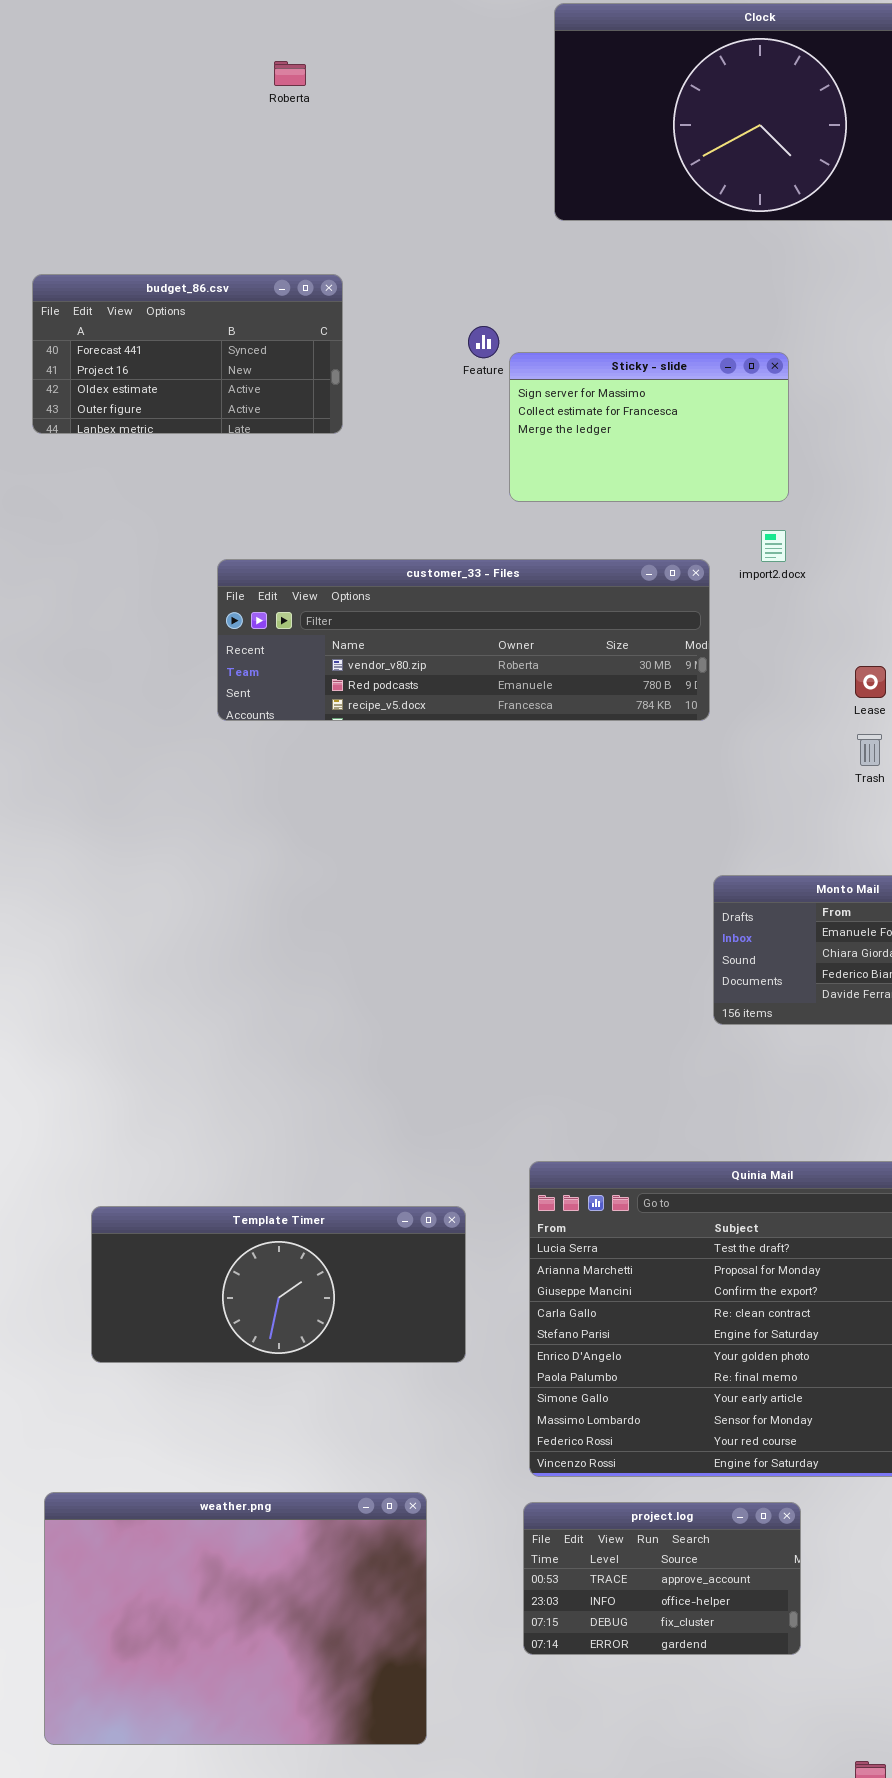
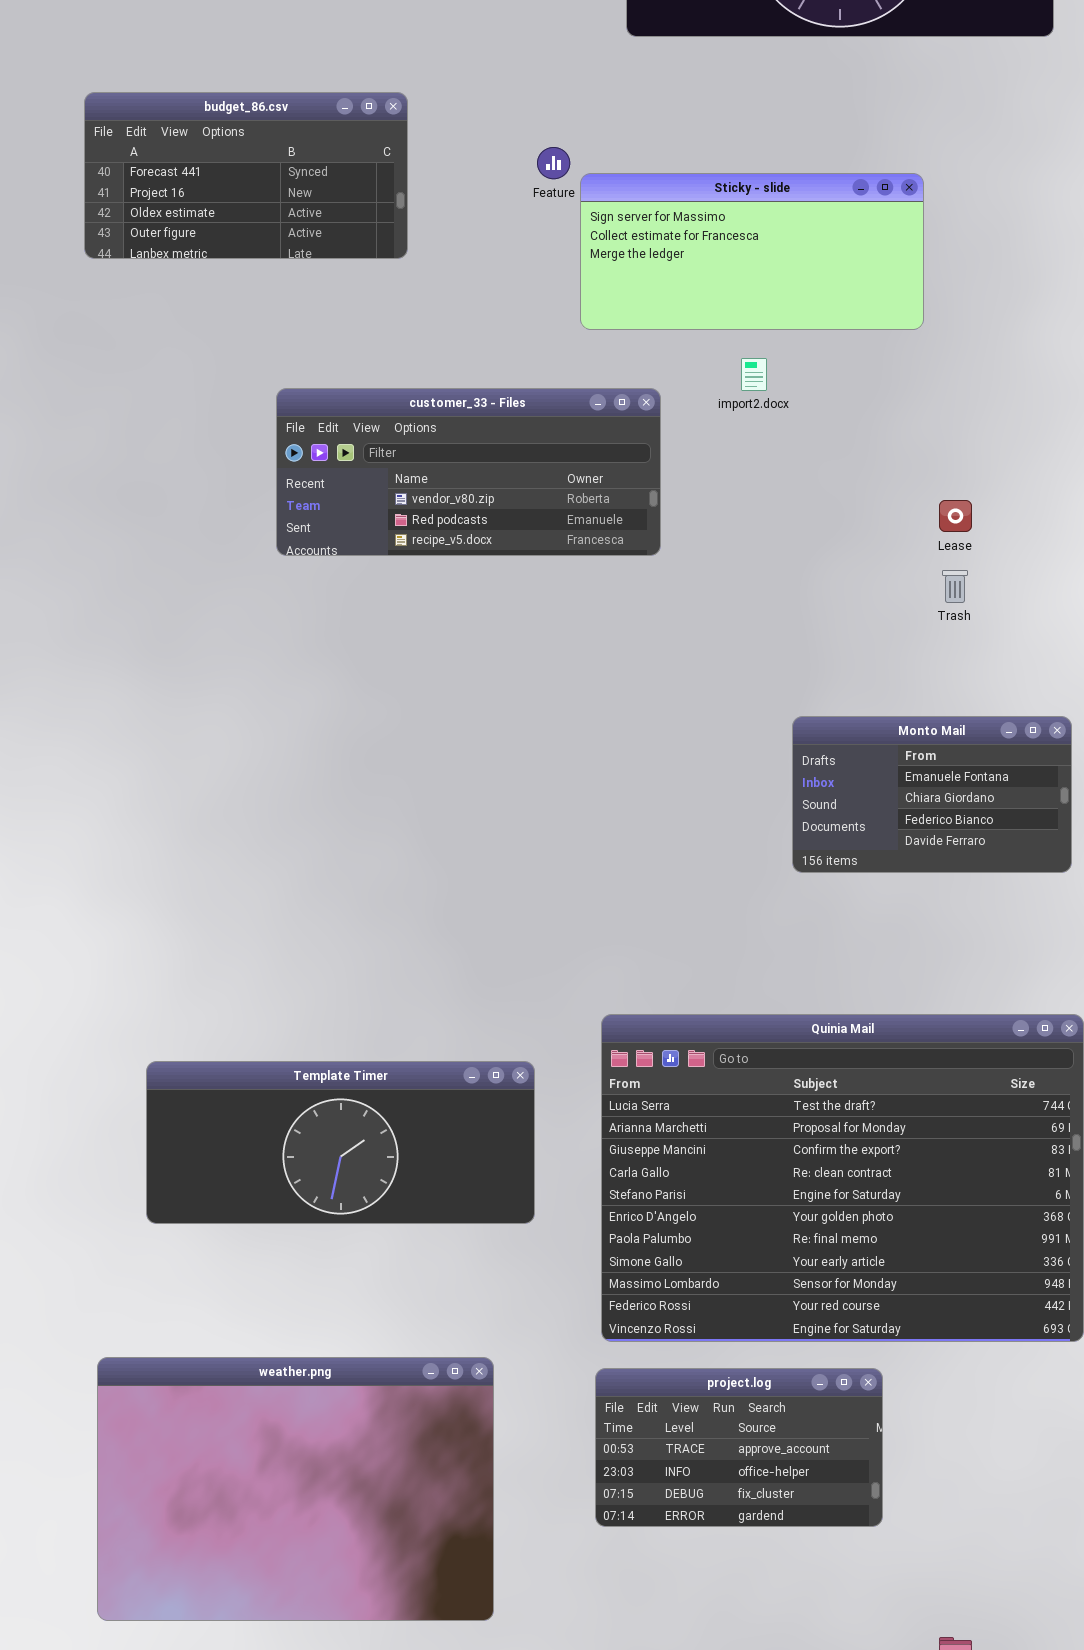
Sticky - slide: [509,352,789,502] -> [580,173,924,330], resized
import2.docx: [761,530,786,562] -> [741,358,767,391], moved
customer_33 - Files: [217,559,710,721] -> [276,388,661,556], resized

